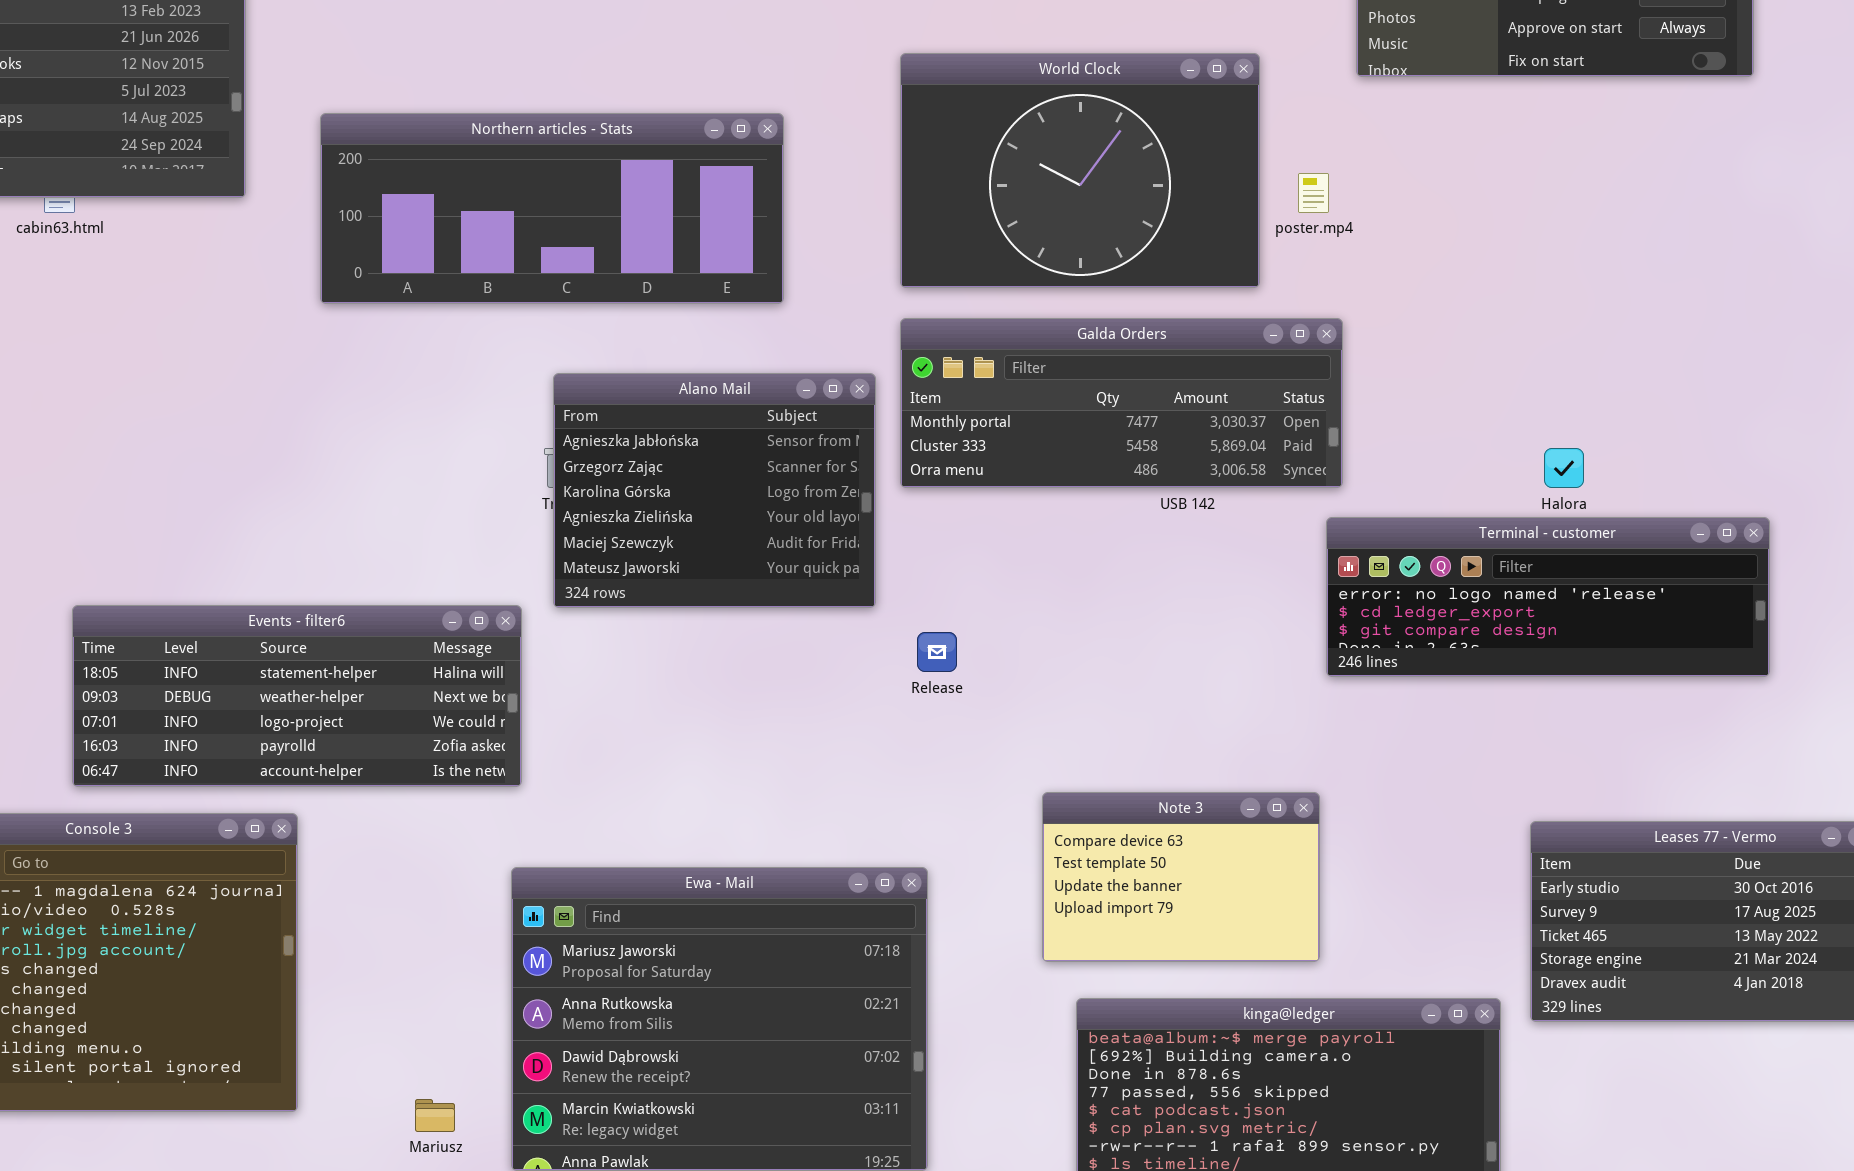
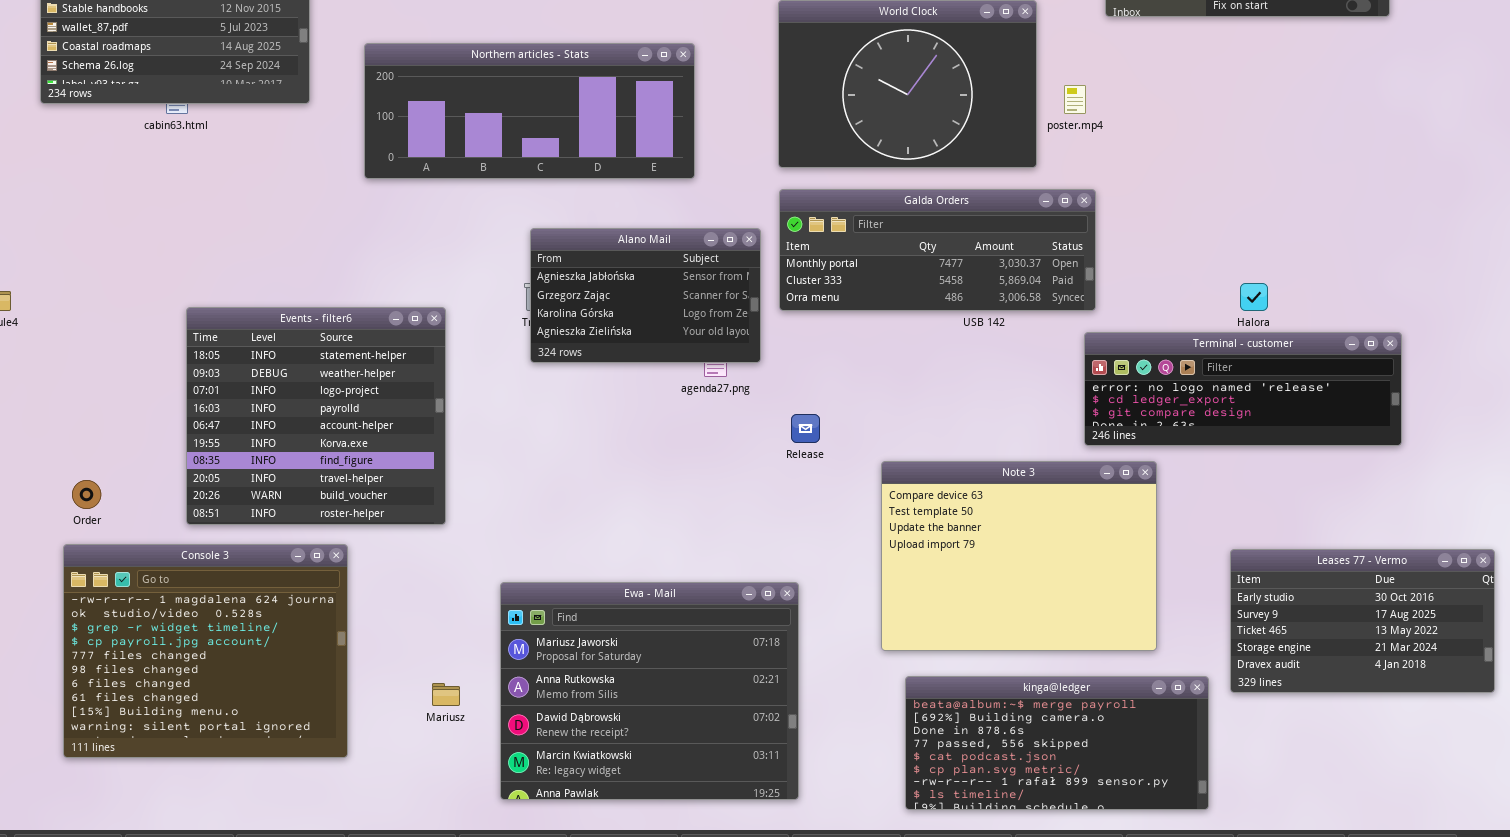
Alano Mail: [553,373,876,608] -> [530,228,761,363], resized
Events - filter6: [72,605,522,787] -> [186,307,446,525], resized
Note 3: [1042,792,1320,962] -> [881,461,1157,651], resized
Mariusz: [415,1099,455,1132] -> [432,683,460,706], moved

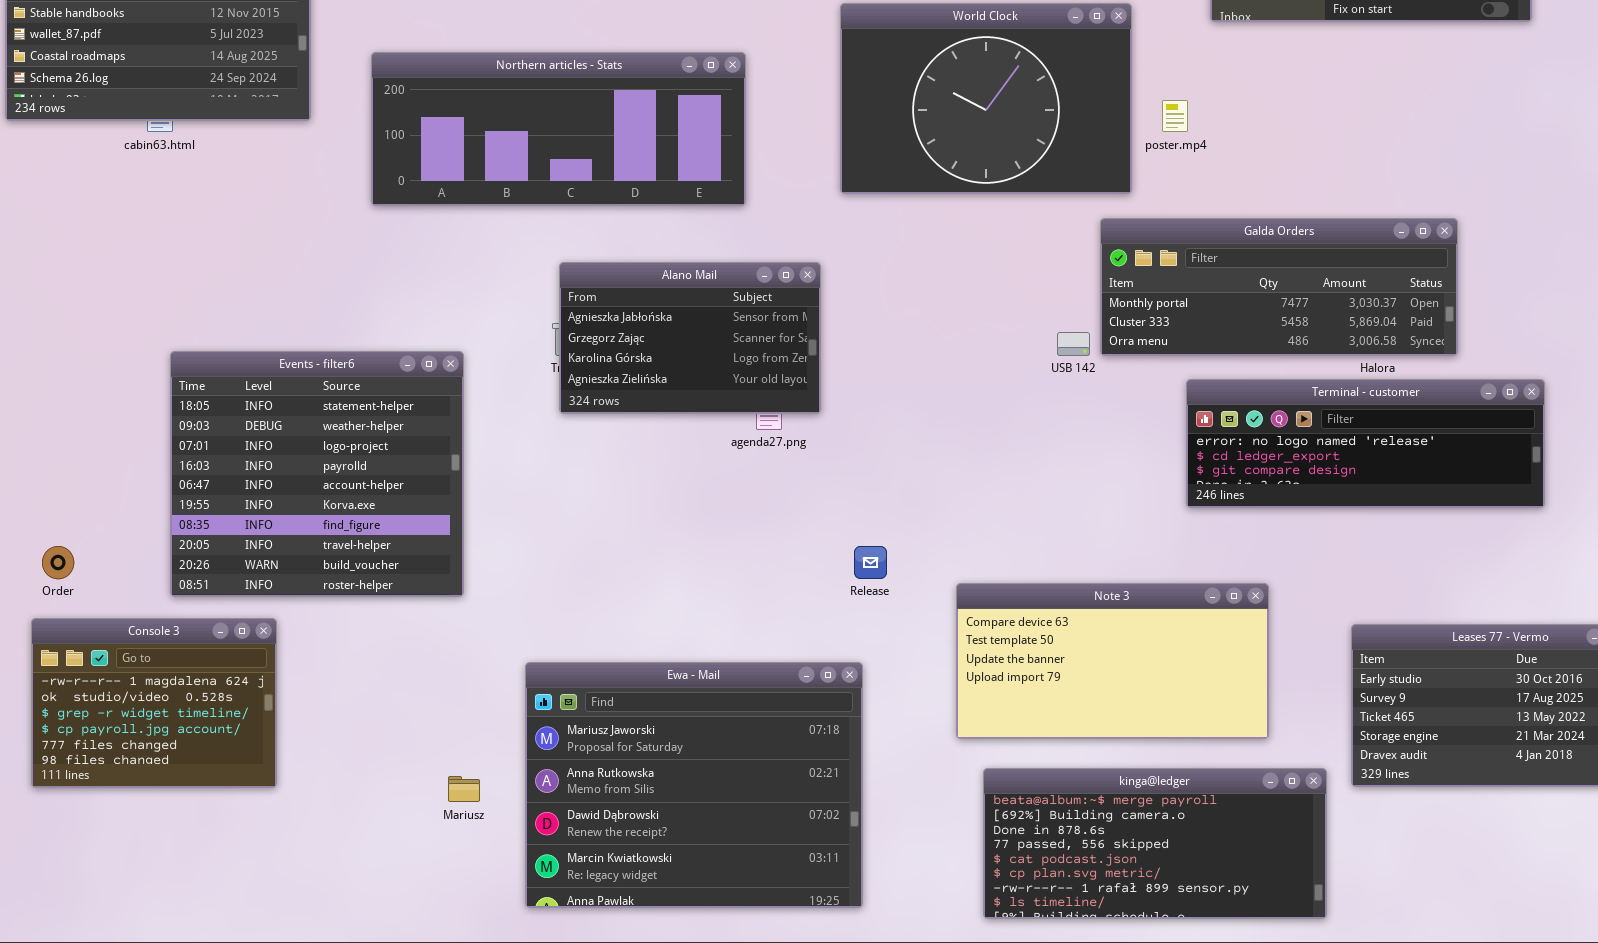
Galda Orders: [779,189,1096,311] -> [1100,218,1458,356], moved
Release: [791,414,820,443] -> [854,546,887,579], moved
Note 3: [881,461,1157,651] -> [956,583,1269,739], resized
Console 3: [63,544,348,758] -> [31,618,277,788], resized

